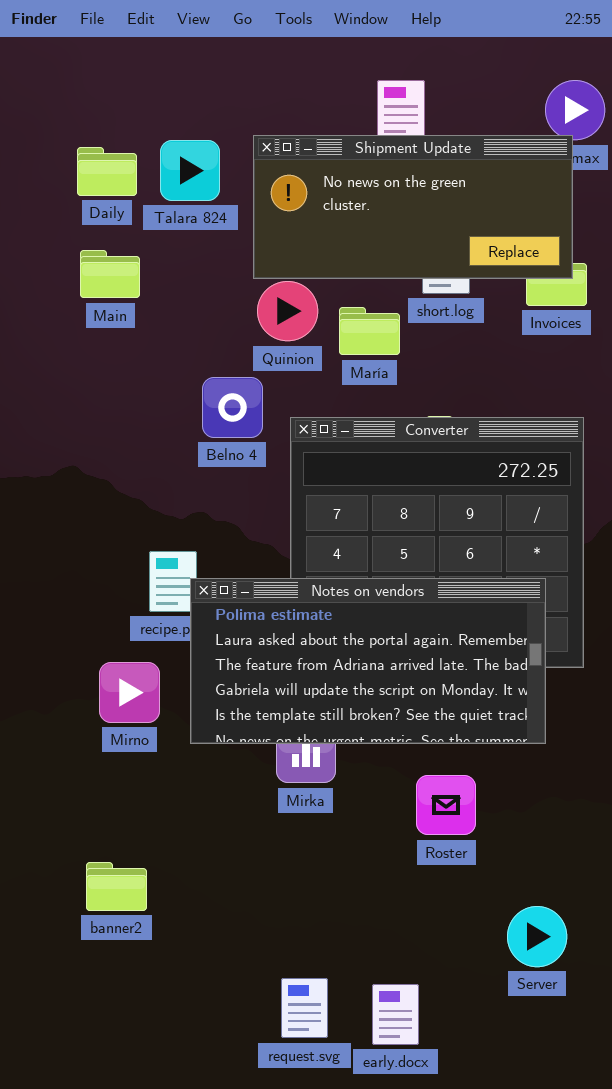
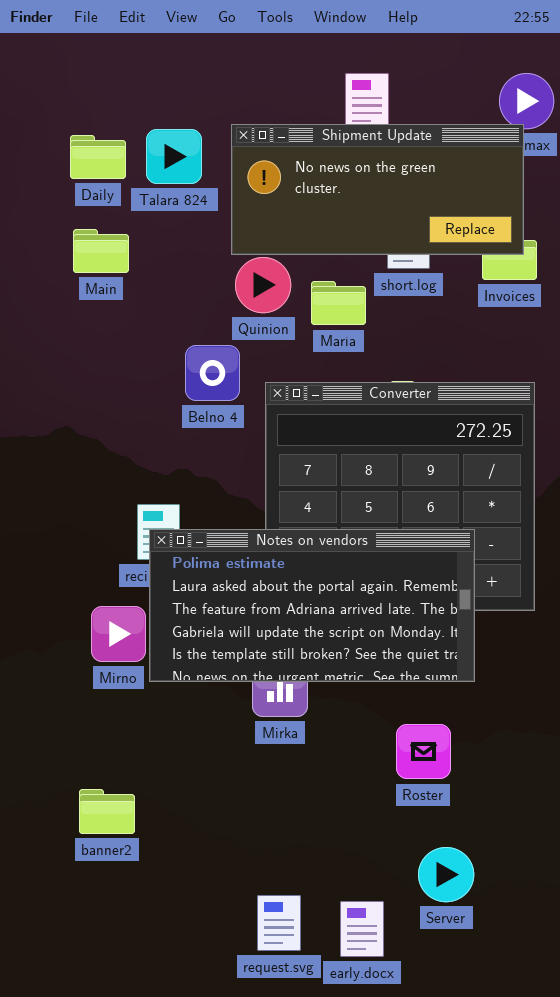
Notes on vendors: [190,578,546,744] -> [149,529,475,682], moved
Roster: [416,775,476,835] -> [396,724,451,779], moved
Server: [507,906,567,967] -> [418,847,474,902], moved

